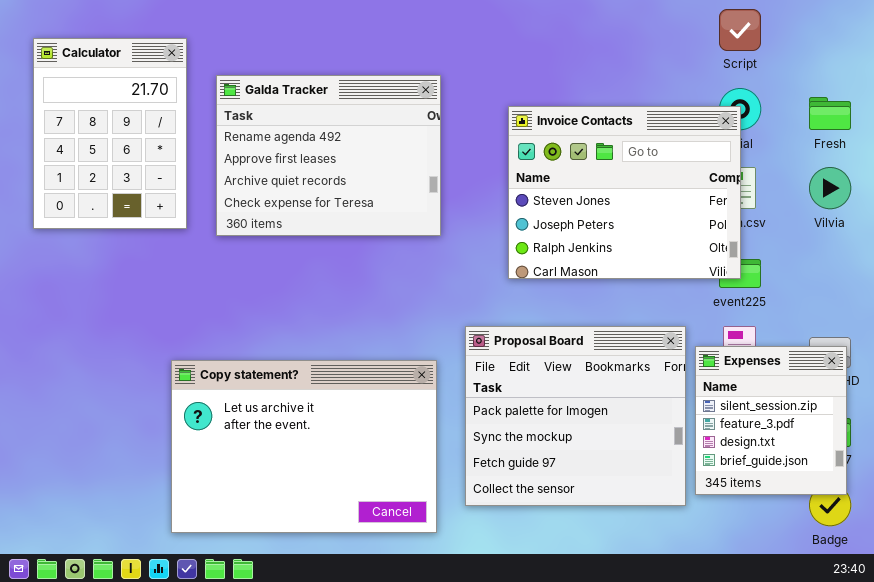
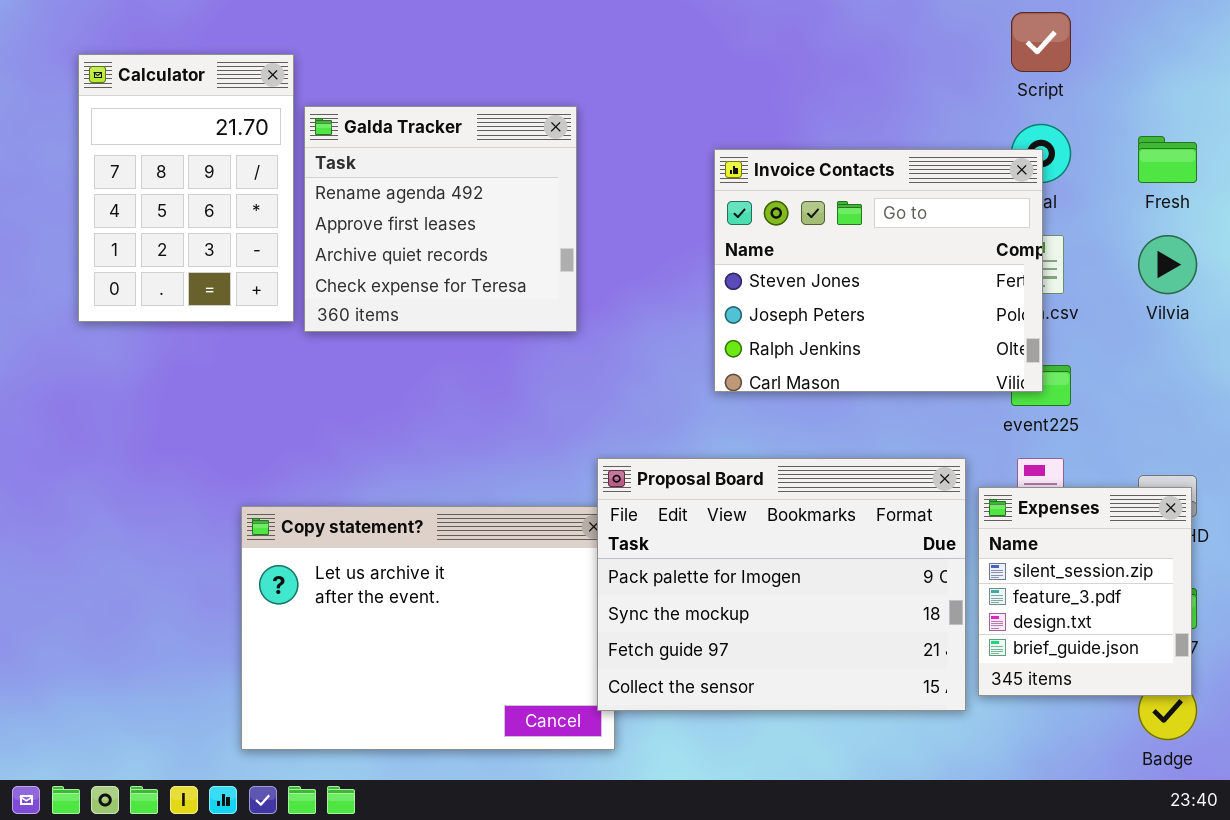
Calculator: [33,38,187,229] -> [78,54,294,322], moved
Galda Tracker: [216,75,441,236] -> [304,106,577,332], resized
Proposal Board: [465,326,686,506] -> [597,458,966,711], resized

